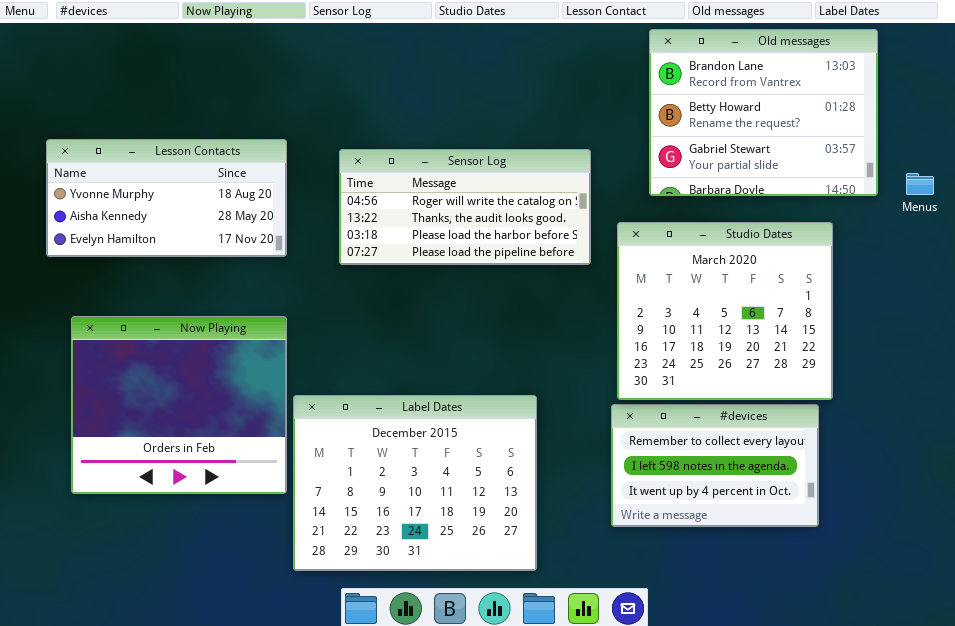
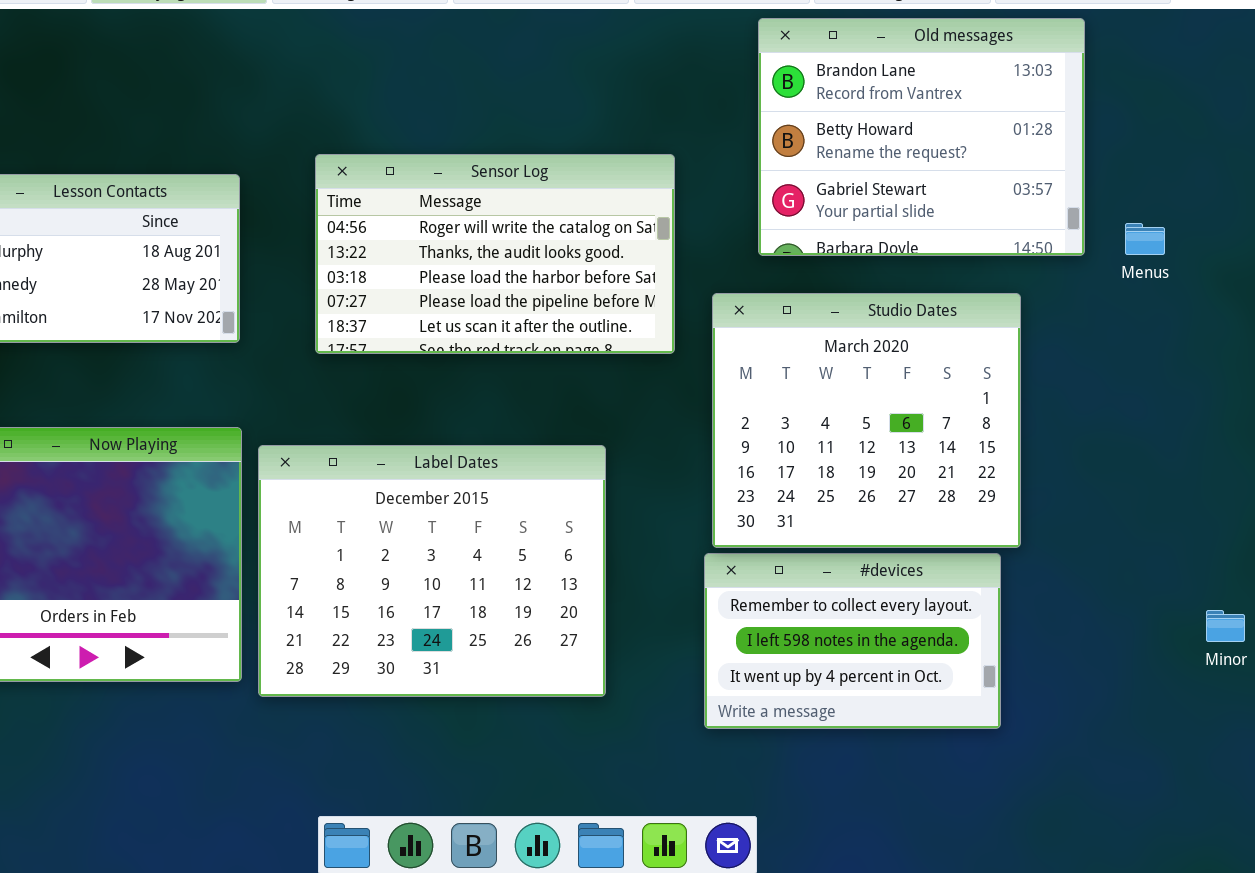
Sensor Log: [339,149,591,265] -> [315,154,675,354], resized
Label Dates: [293,395,537,571] -> [258,445,606,697], moved

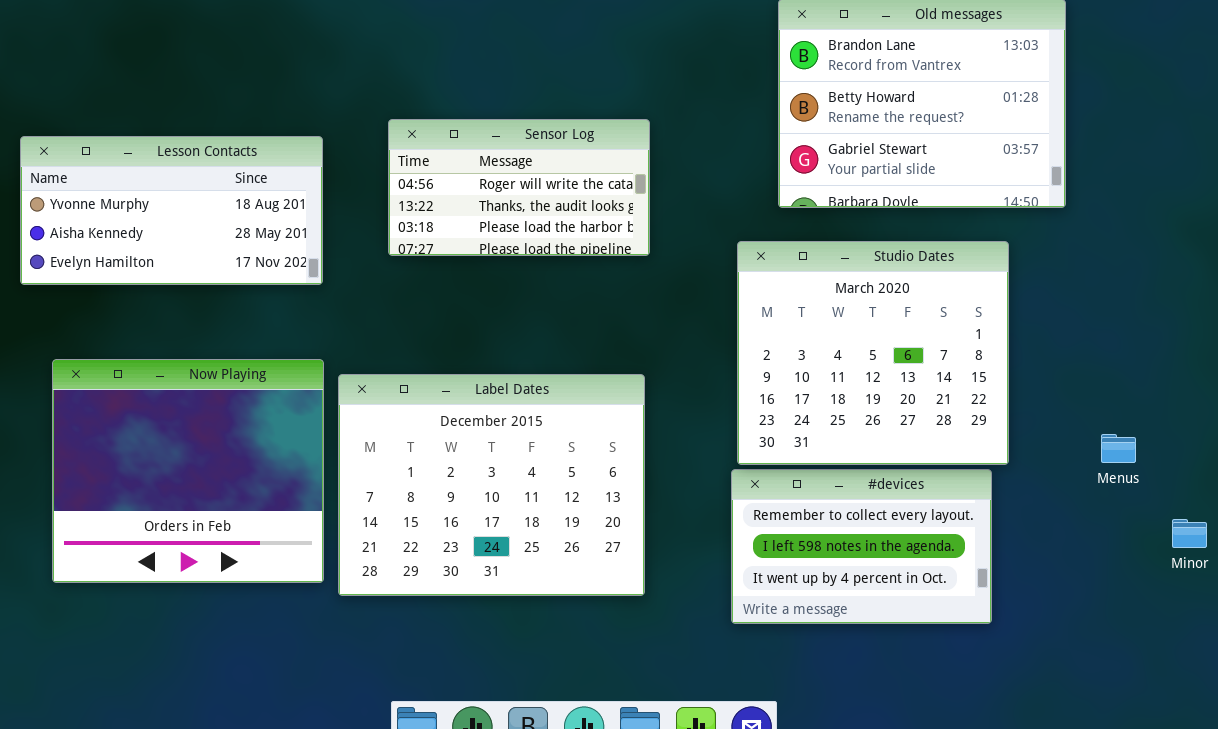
Sensor Log: [315,154,675,354] -> [388,119,650,256], resized
Menus: [1125,223,1165,255] -> [1101,434,1136,463], moved

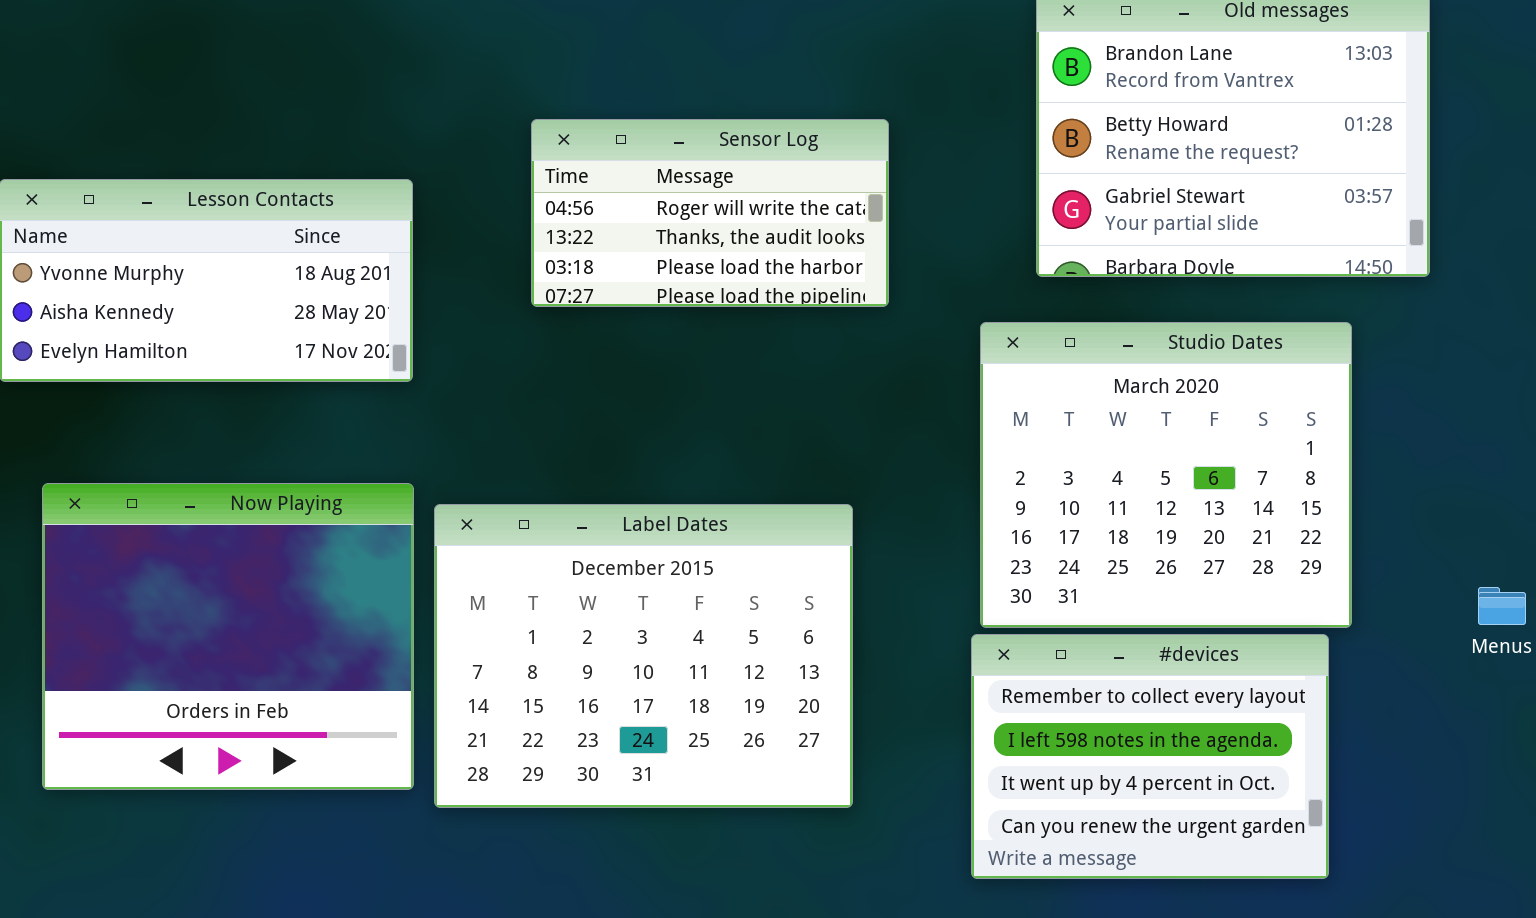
Sensor Log: [388,119,650,256] -> [531,119,889,307], moved
#devices: [731,469,992,624] -> [971,634,1329,879], resized

